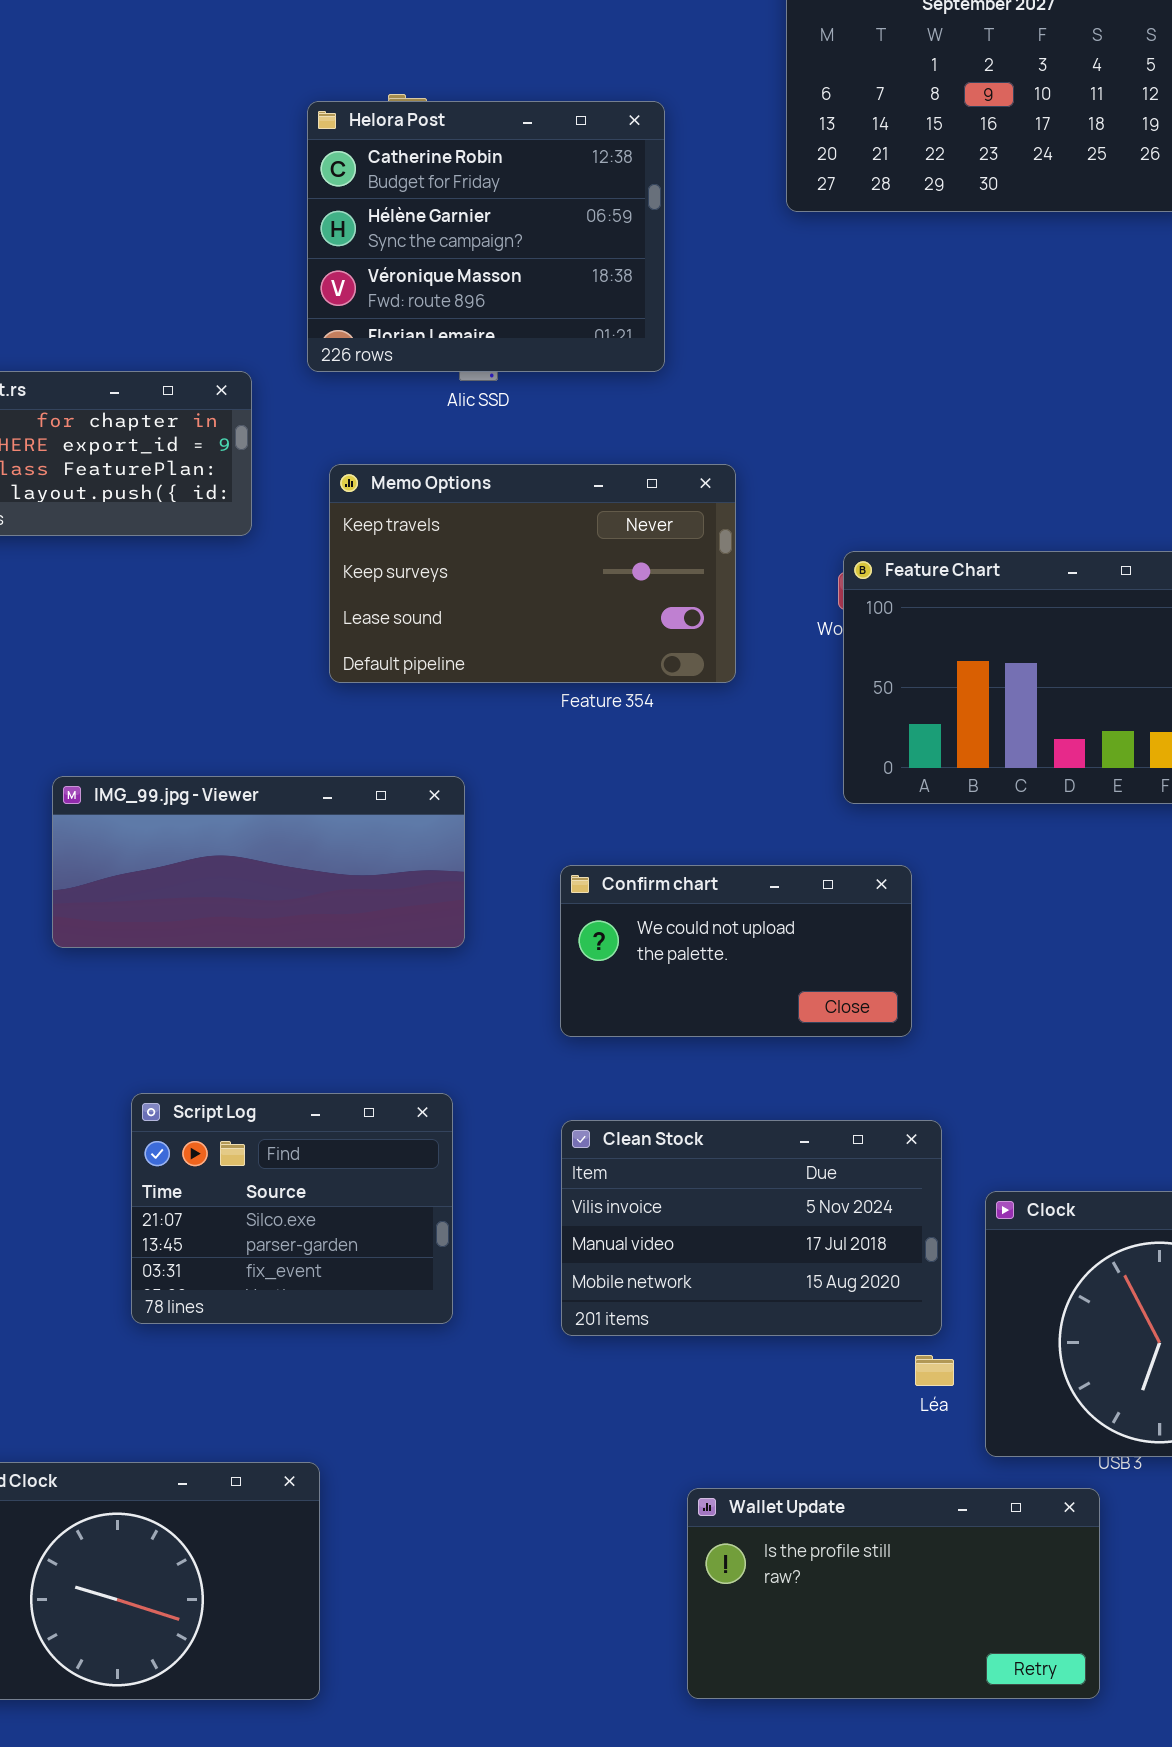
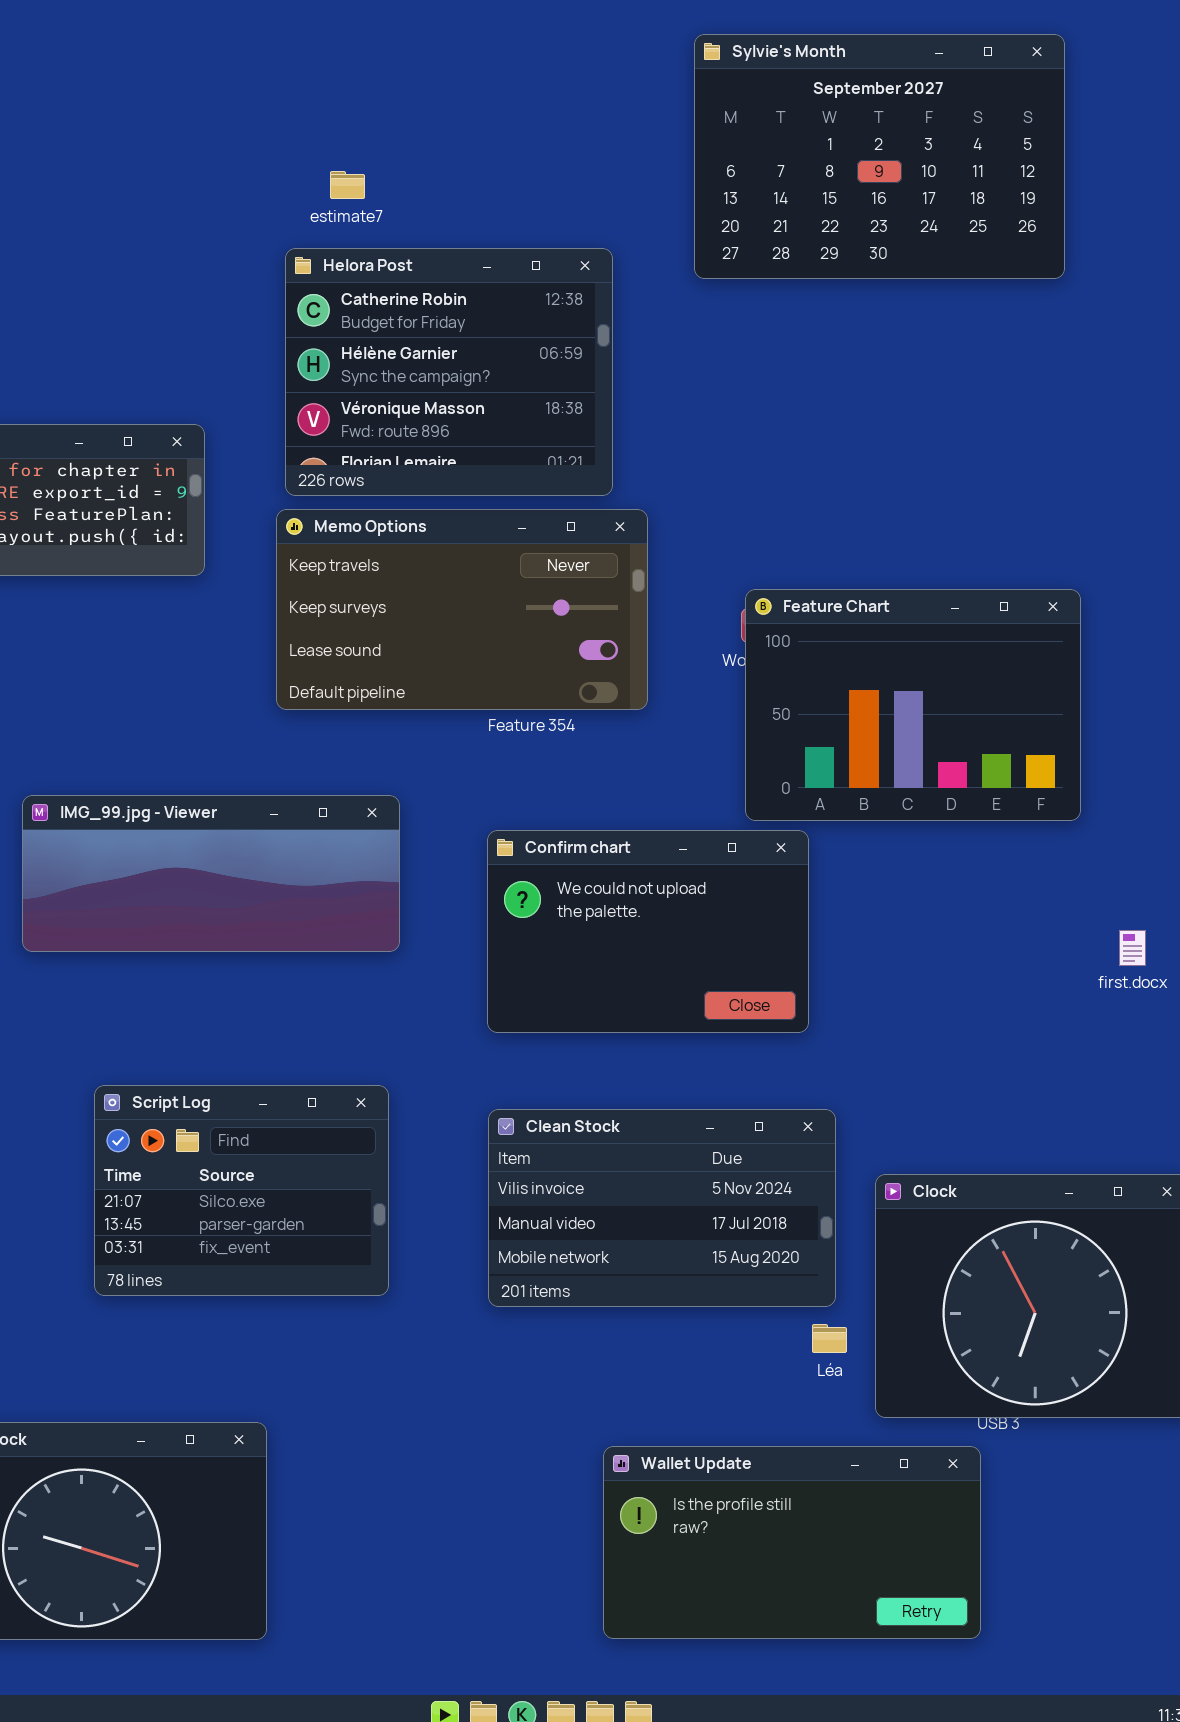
Helora Post: [307,101,665,372] -> [285,248,613,496], moved
Confirm chart: [560,865,912,1037] -> [487,830,809,1033], resized

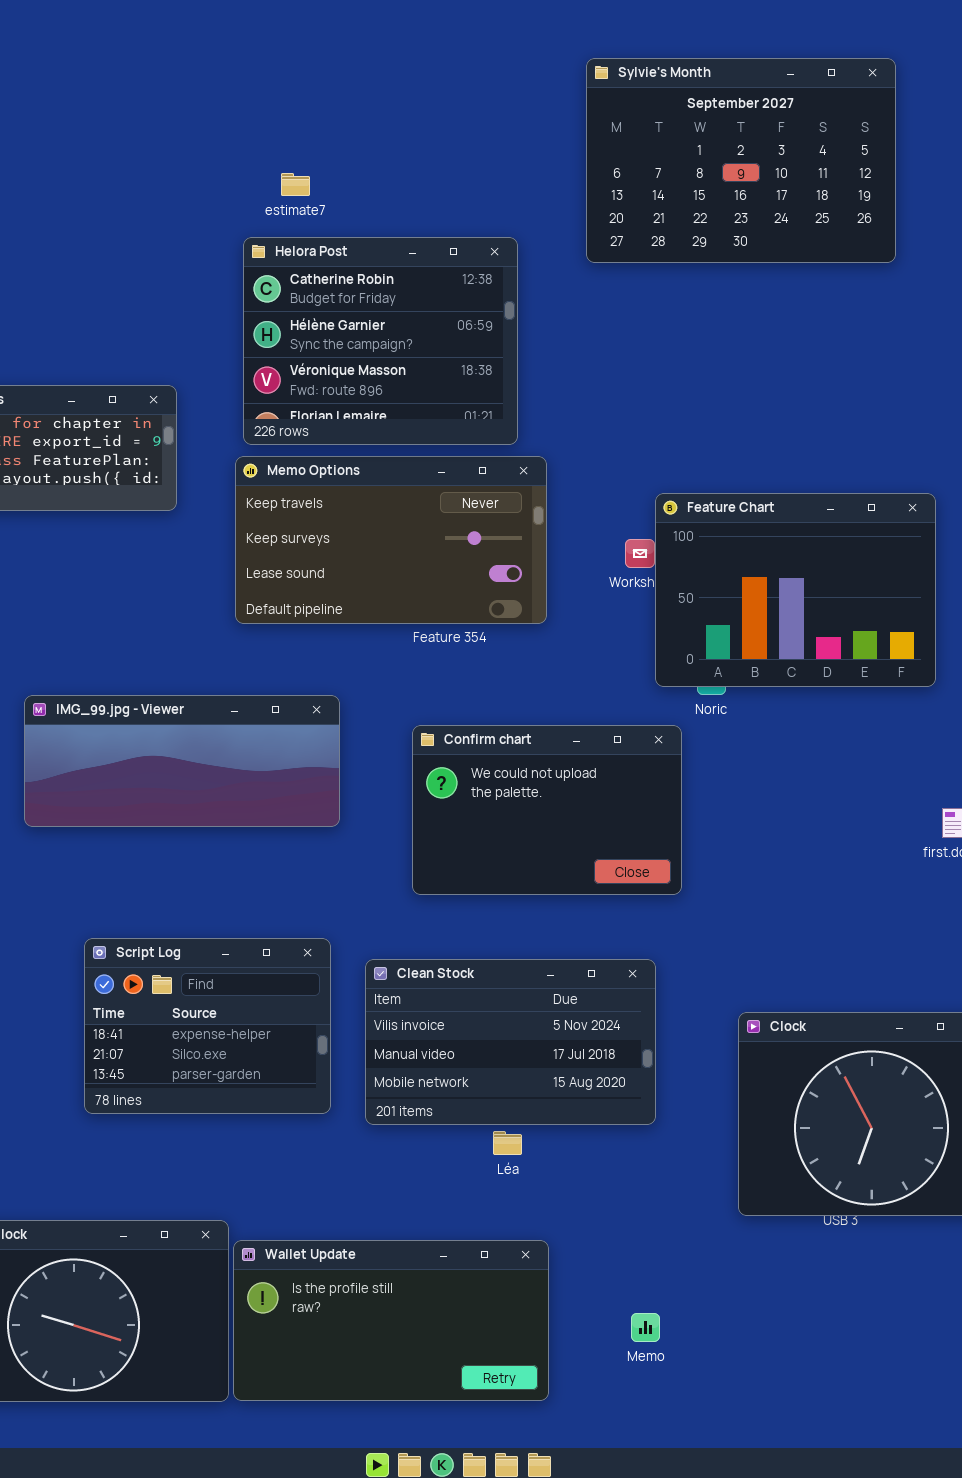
Feature Chart: [745,589,1081,821] -> [655,493,936,687], moved
Script Log: [94,1085,389,1296] -> [84,938,331,1114], scrolled up 1 row
Clean Stock: [488,1109,836,1307] -> [365,959,656,1125], moved
Léa: [812,1324,847,1353] -> [493,1131,522,1155], moved
Wallet Update: [603,1446,981,1639] -> [233,1240,549,1401], moved

